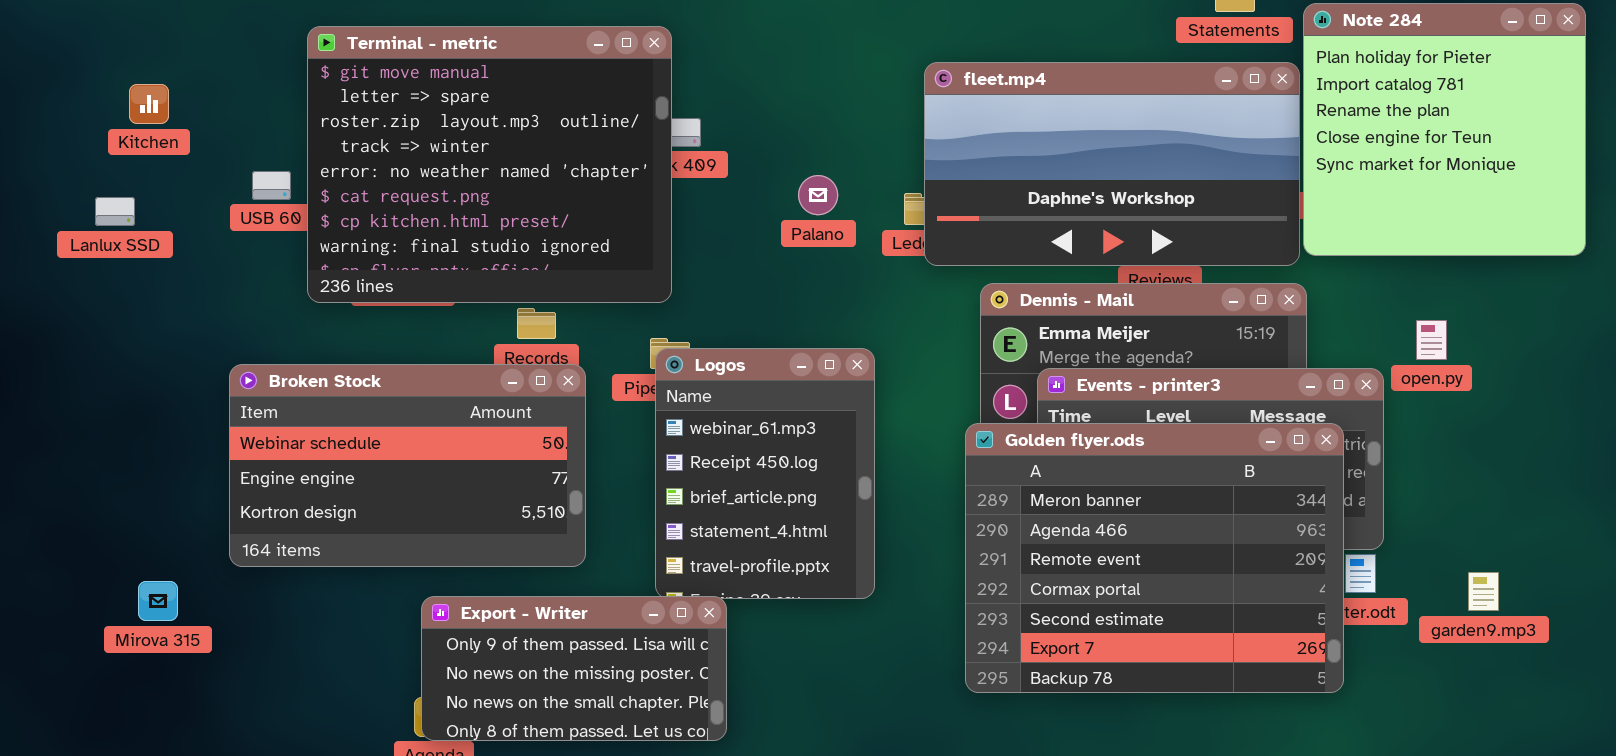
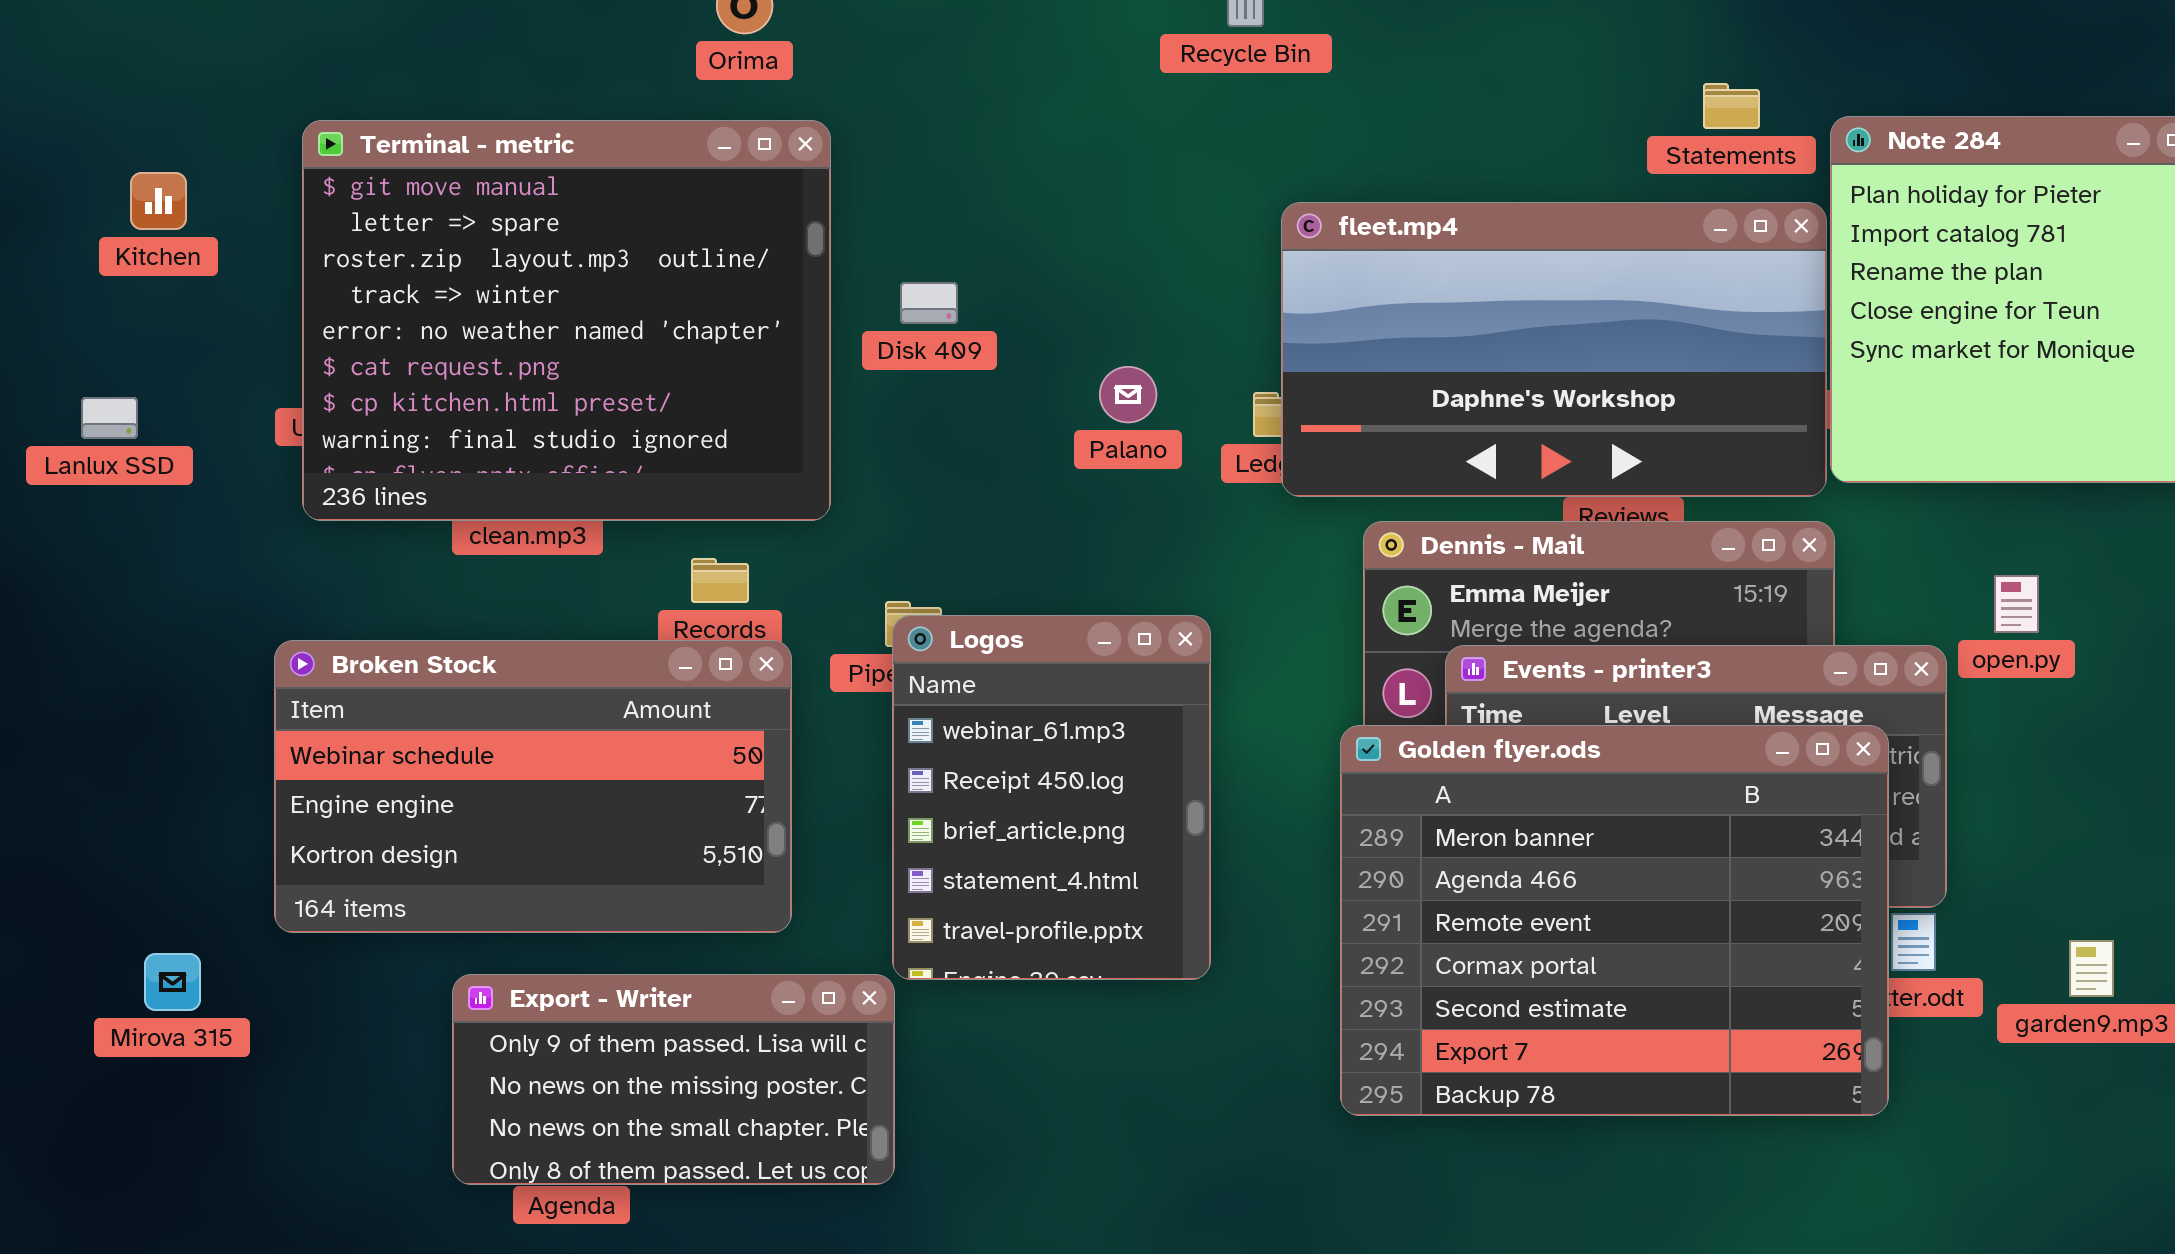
Terminal - metric: [307,26,672,303] -> [302,120,831,521], moved
Kitchen: [129,84,169,124] -> [130,172,187,230], moved
Export - Writer: [421,596,727,741] -> [452,974,895,1185], moved

